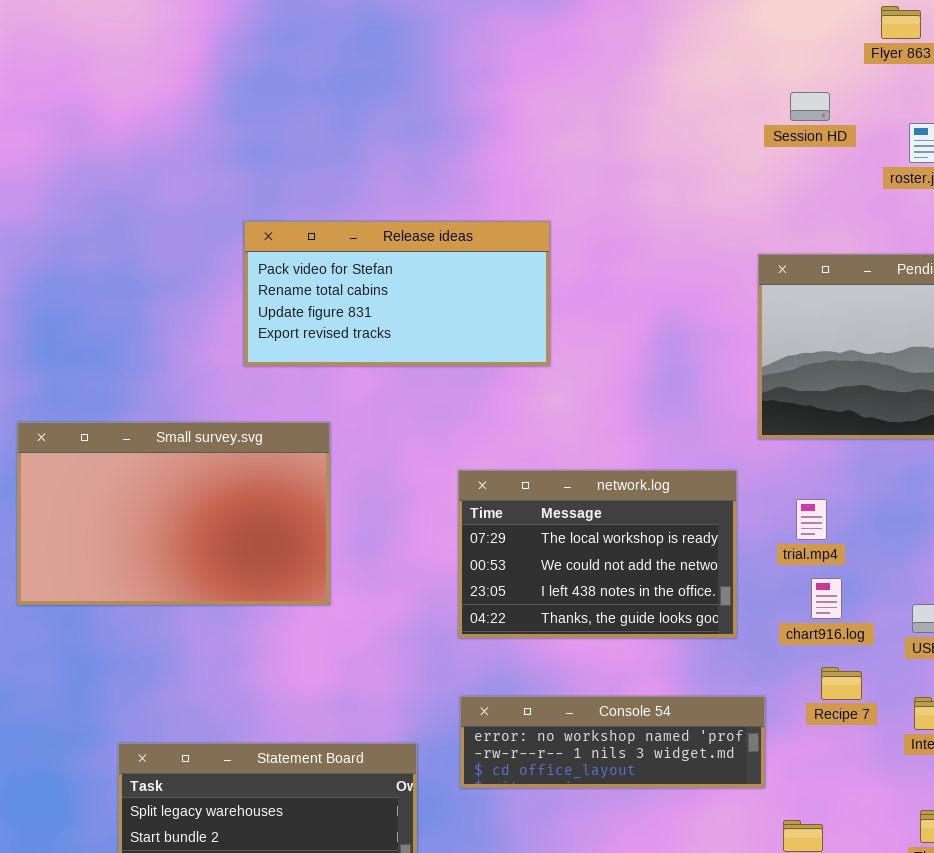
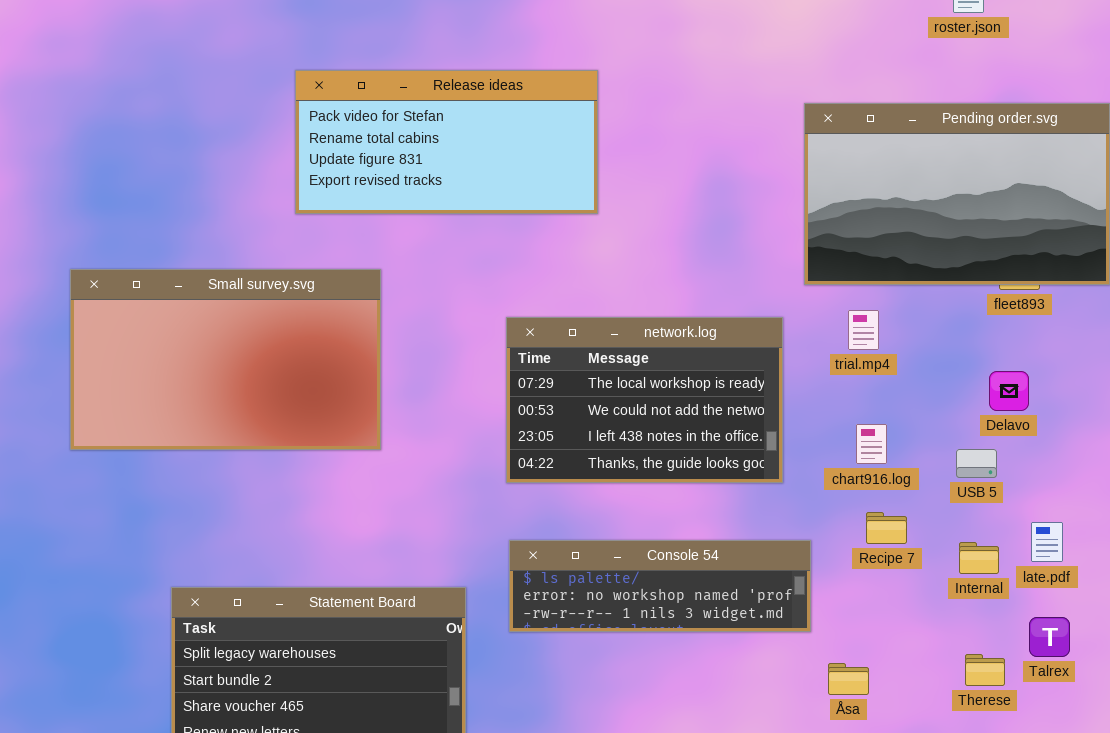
trial.mp4: [796,499,827,540] -> [848,310,879,350], moved
Console 54: [460,696,765,788] -> [509,540,811,632], scrolled up 1 row

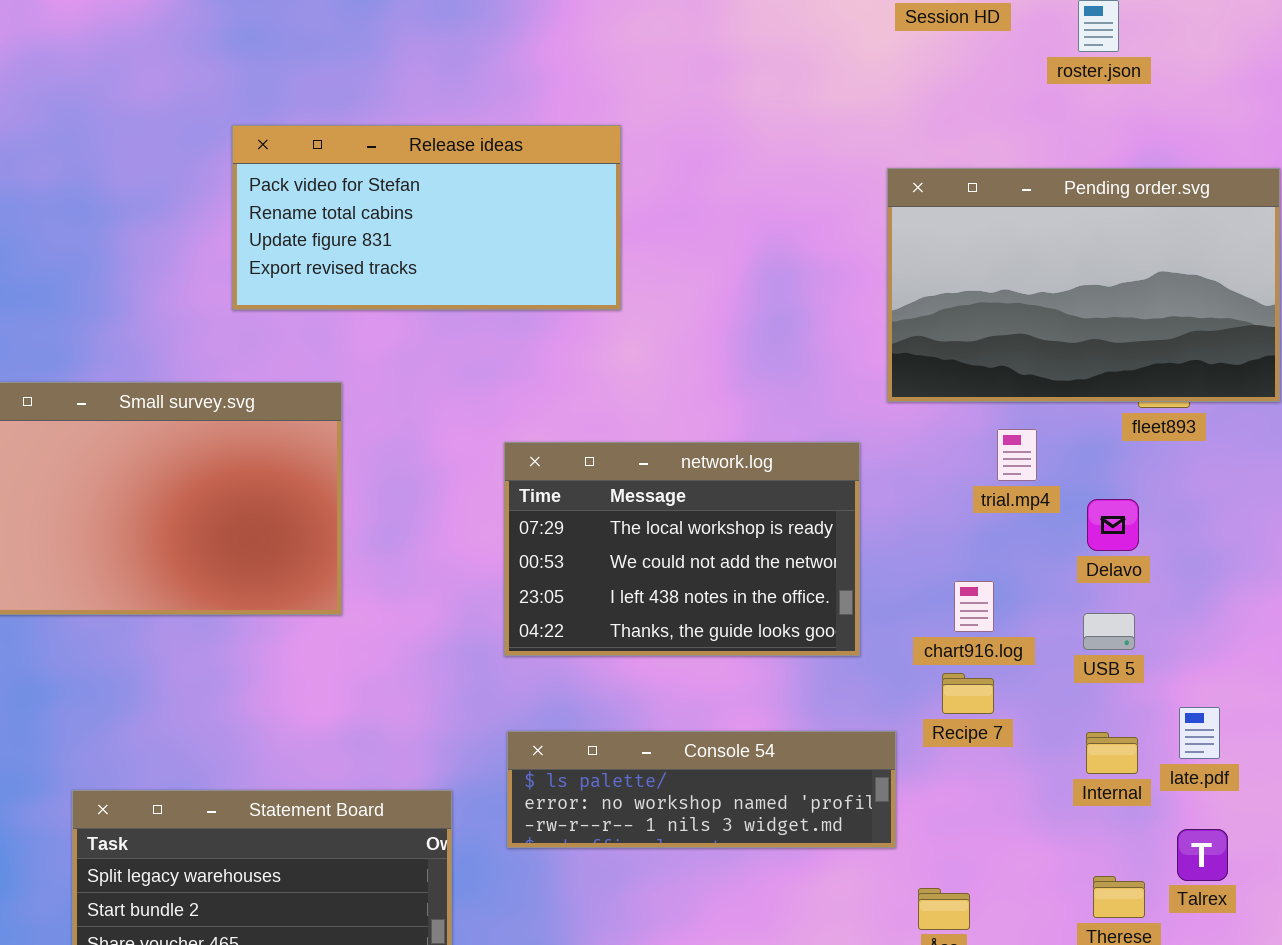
trial.mp4: [848,310,879,350] -> [997,429,1037,481], moved
Delavo: [989,371,1029,411] -> [1087,499,1139,551], moved
Recipe 7: [866,512,907,544] -> [942,673,994,714], moved

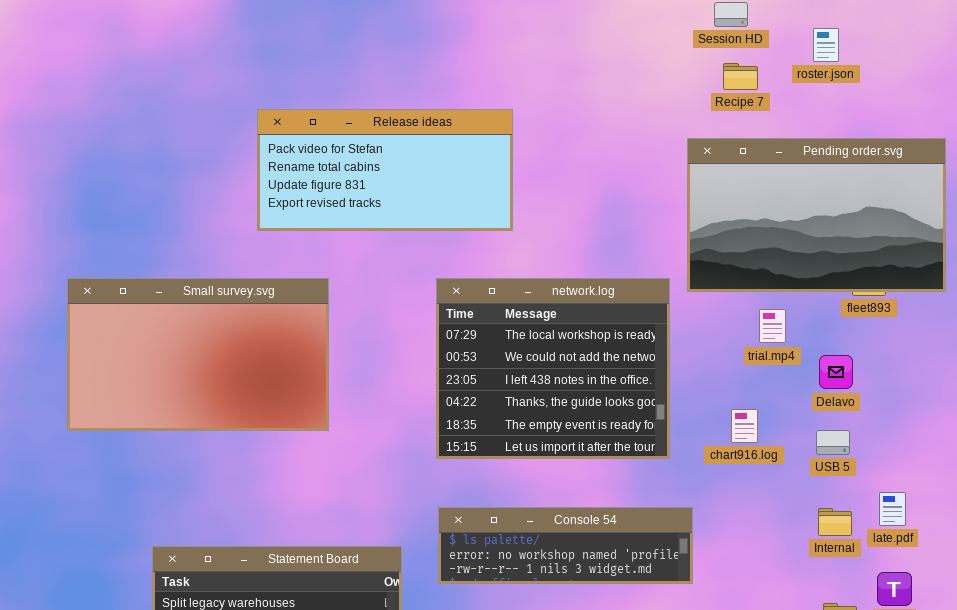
network.log: [504,442,860,656] -> [436,278,670,459], resized
Recipe 7: [942,673,994,714] -> [723,63,758,90], moved

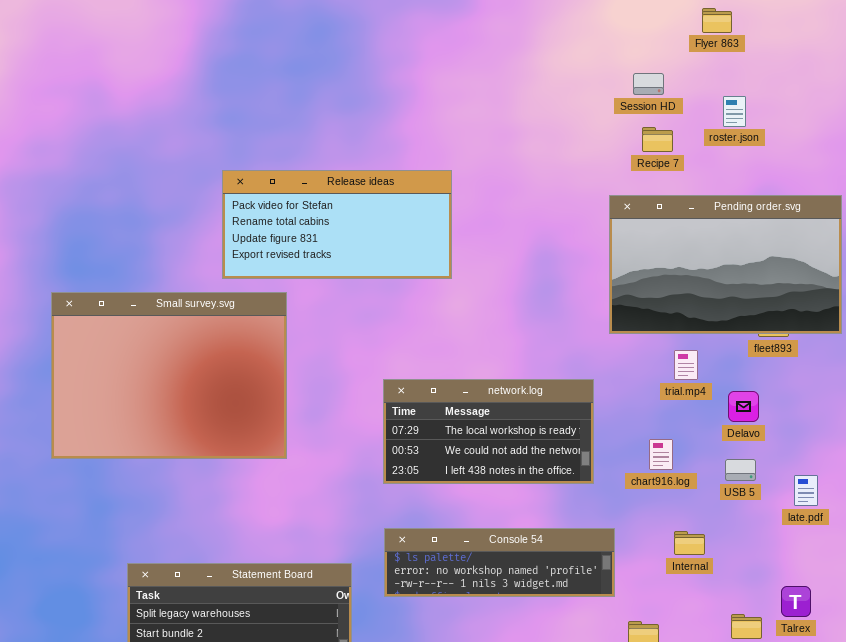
Small survey.svg: [67,278,329,431] -> [51,292,287,459], resized
network.log: [436,278,670,459] -> [383,379,594,484], resized
late.pdf: [879,492,906,526] -> [794,475,818,506], moved
Internal: [818,508,852,536] -> [674,531,705,555], moved

